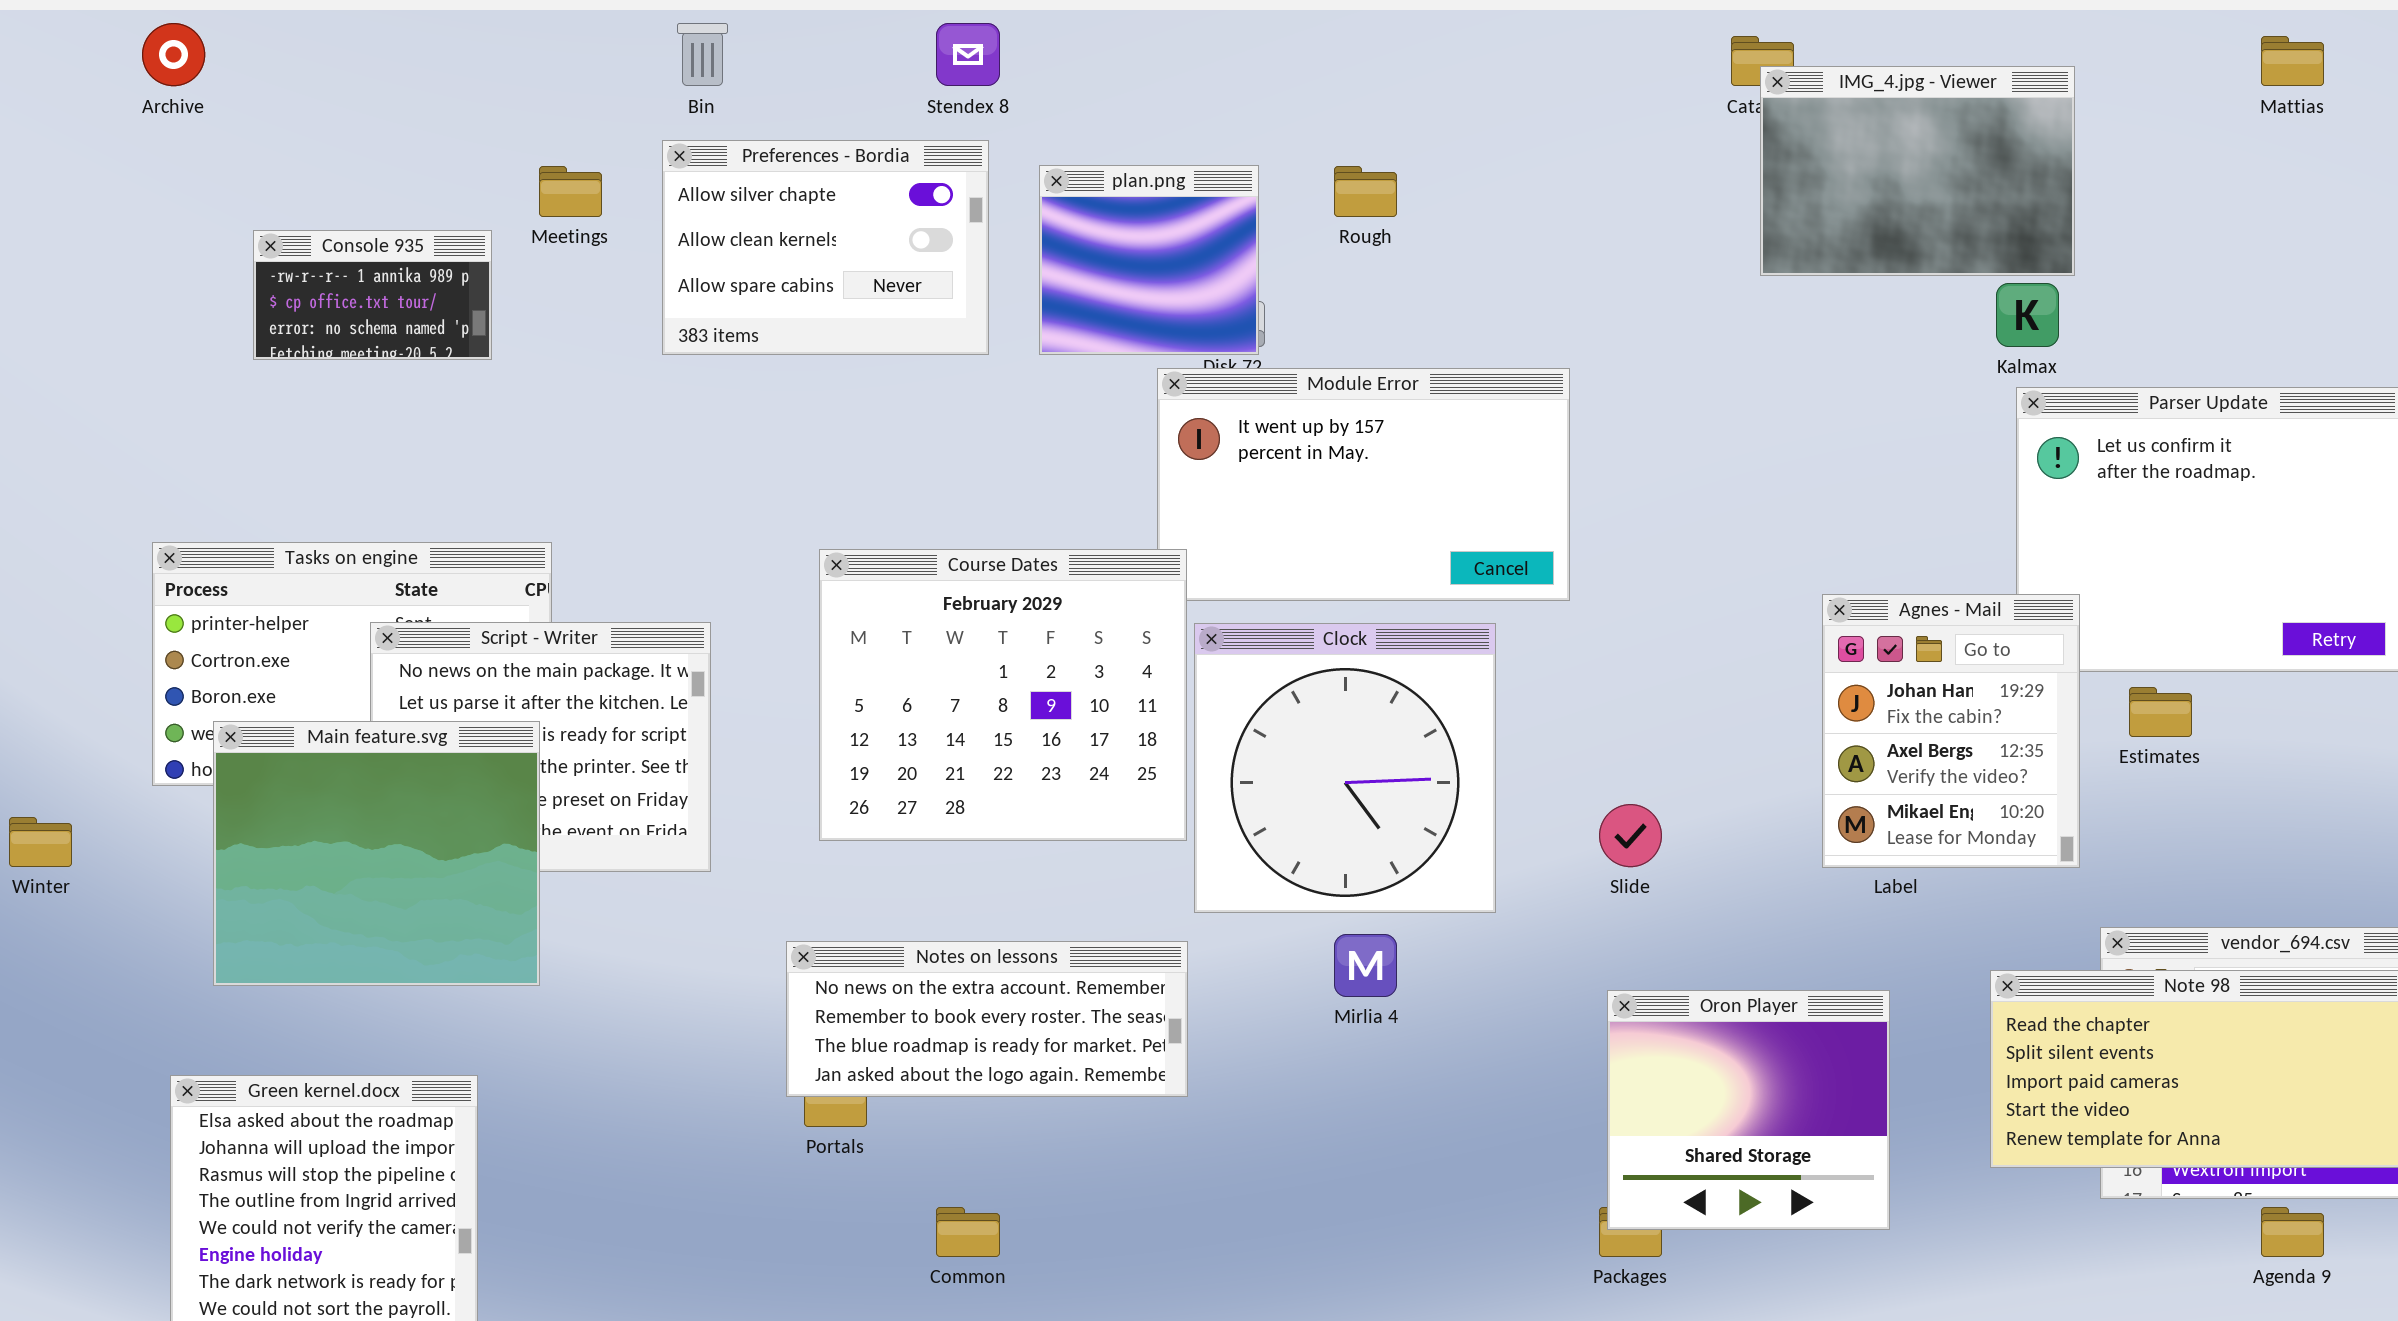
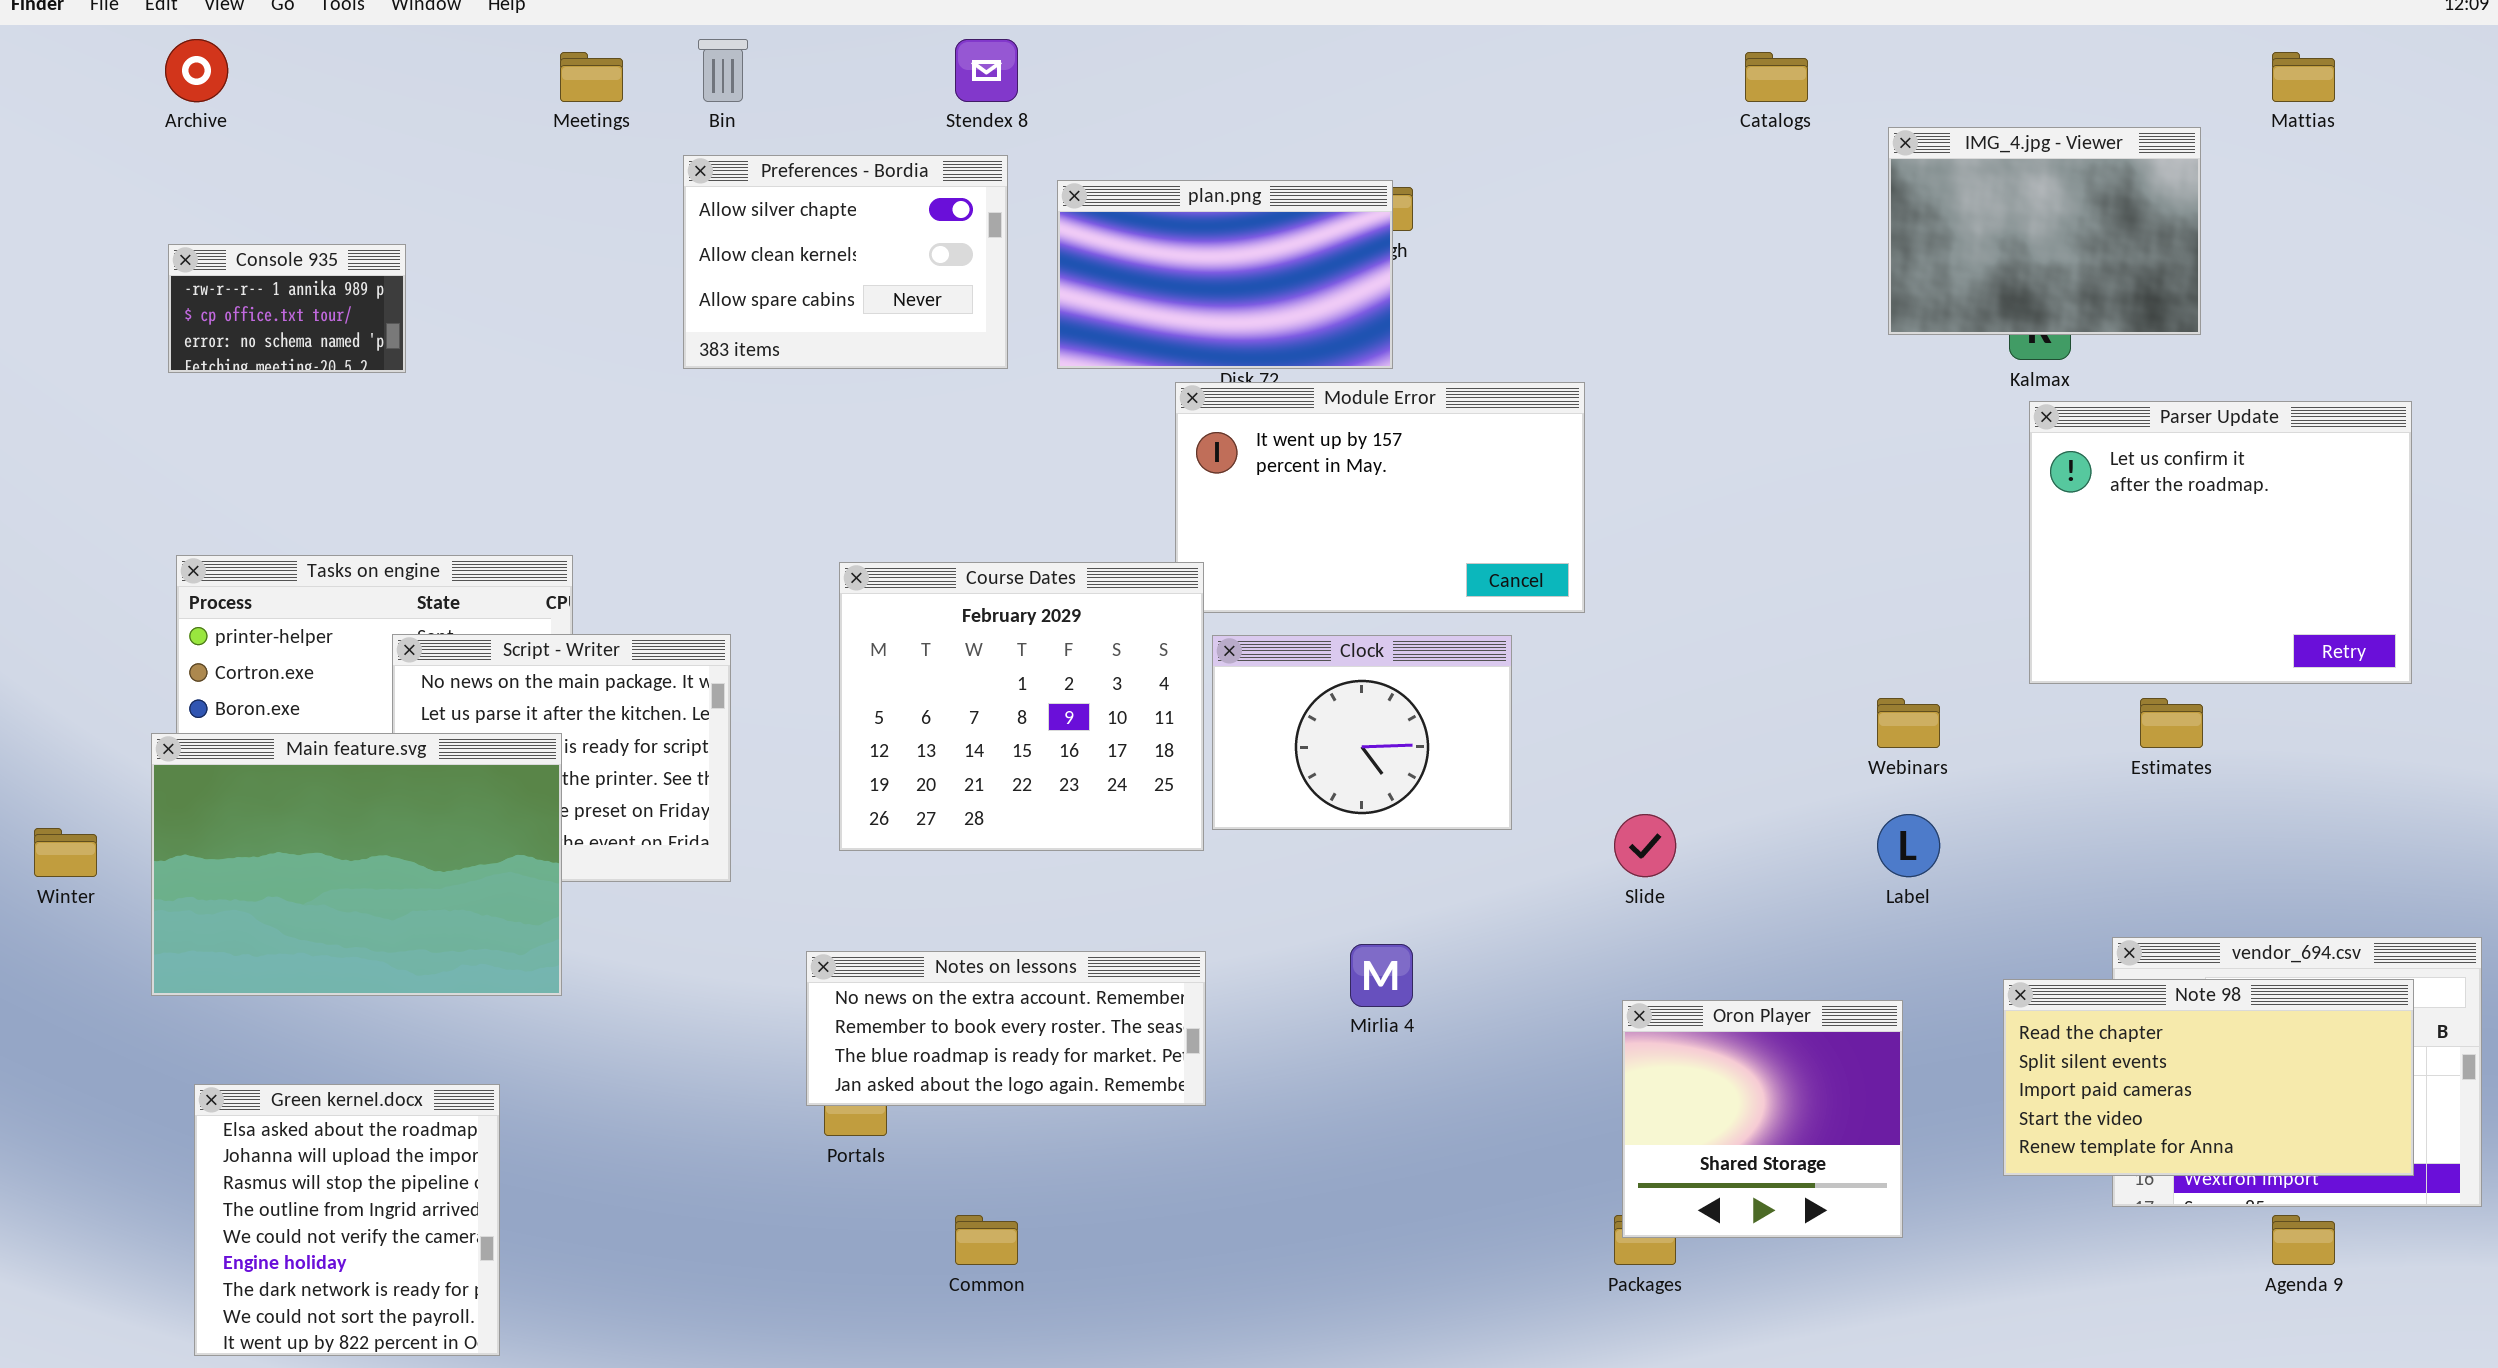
IMG_4.jpg - Viewer: [1760,66,2075,276] -> [1888,127,2201,335], moved
plan.png: [1039,165,1259,355] -> [1057,180,1393,369], resized
Meetings: [539,166,602,217] -> [560,52,623,102], moved
Console 935: [253,230,492,360] -> [168,244,406,373], moved
Agnes - Mail: [1822,594,2080,868] -> none, closed
Clock: [1194,623,1496,913] -> [1212,635,1512,830], resized
Main feature.svg: [213,721,540,986] -> [151,733,562,996], resized

